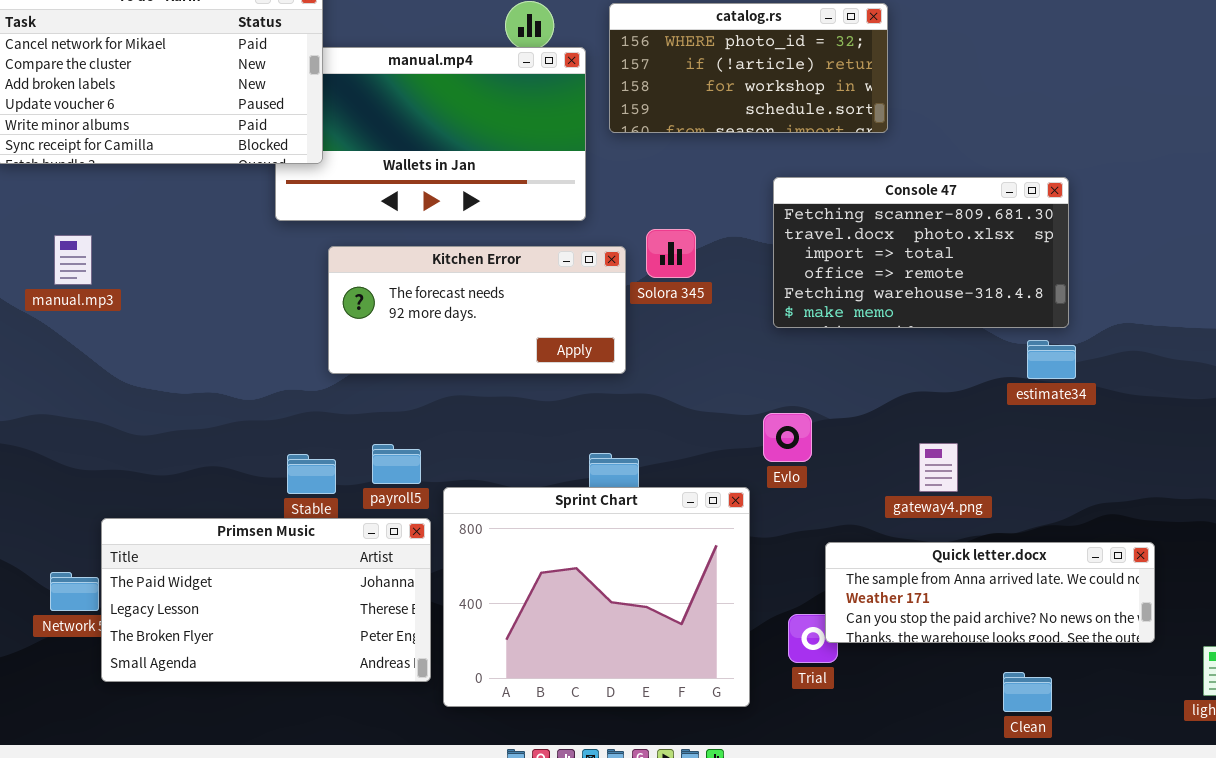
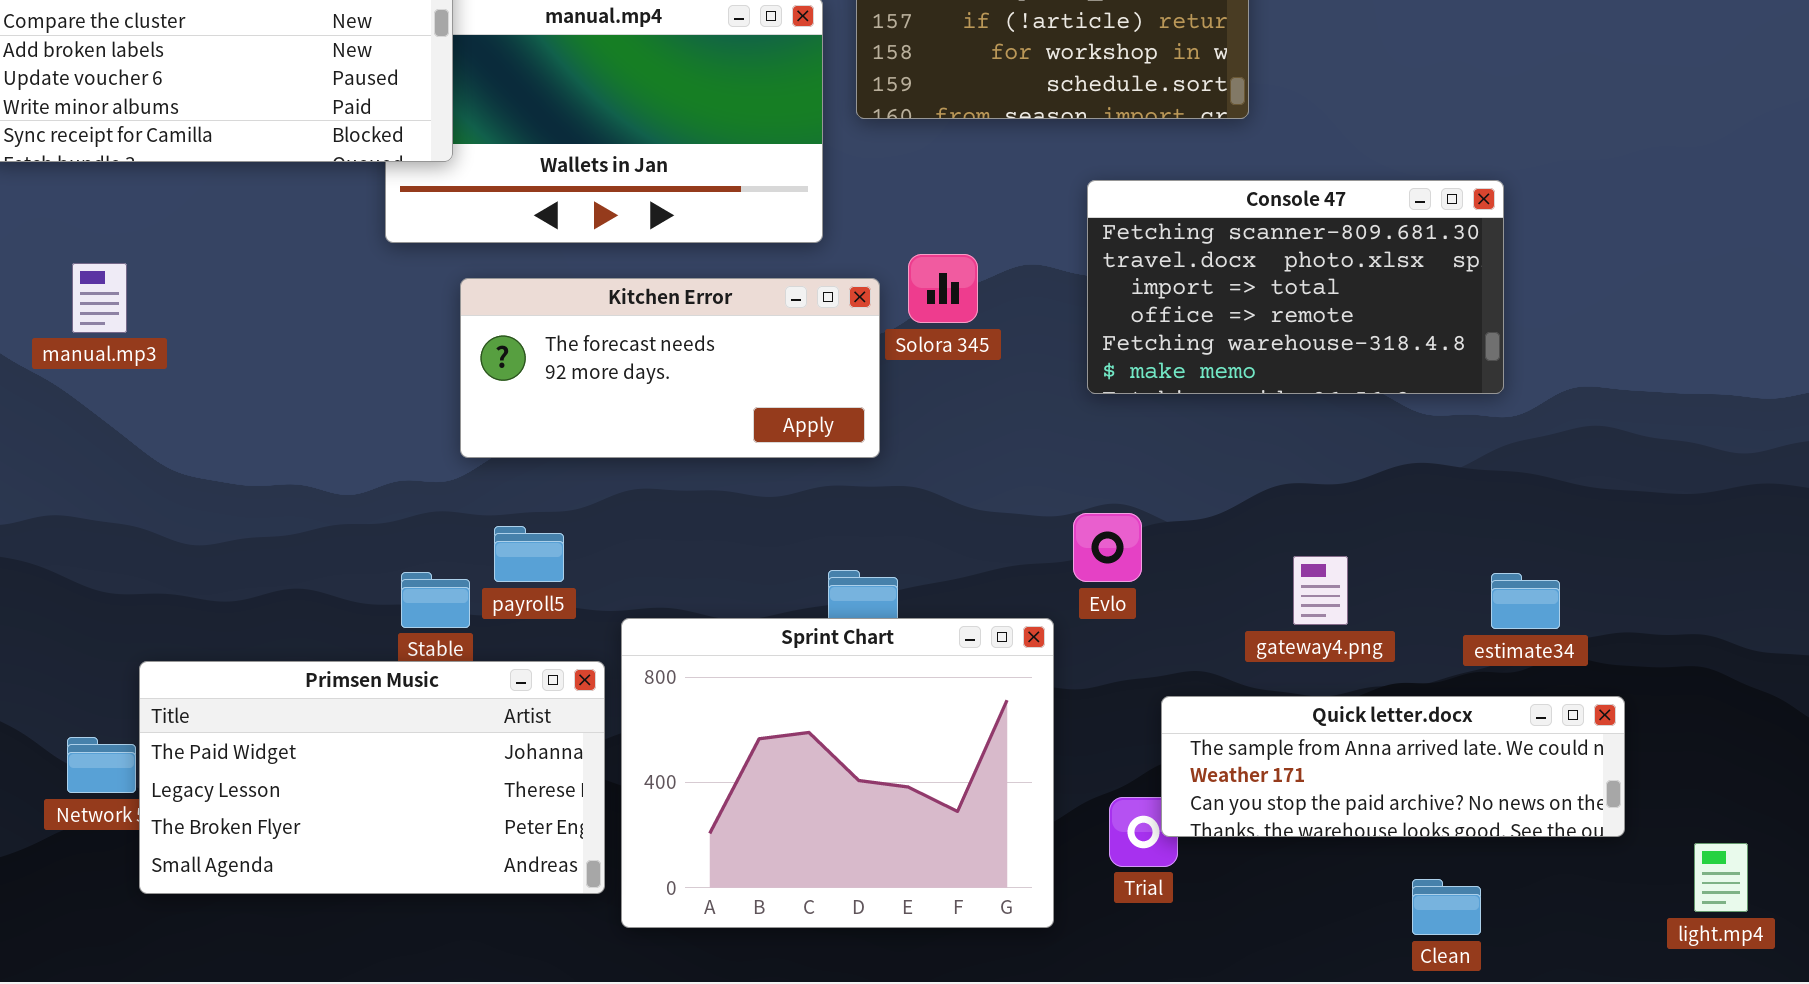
estimate34: [1027,340,1076,379] -> [1491,573,1560,629], moved
payroll5: [372,444,421,484] -> [494,526,564,582], moved

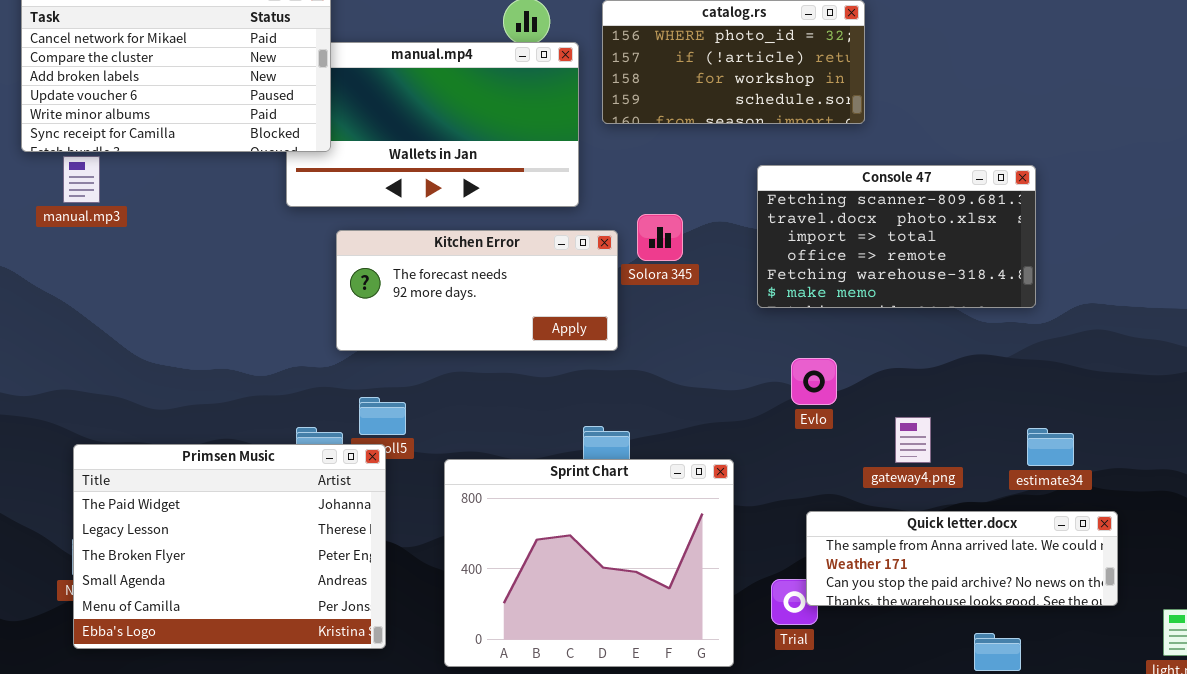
manual.mp3: [72,263,127,333] -> [63,156,100,203], moved
Evlo: [1073,513,1142,582] -> [791,358,837,405], moved
Primsen Music: [139,661,605,894] -> [73,444,386,649], moved, resized

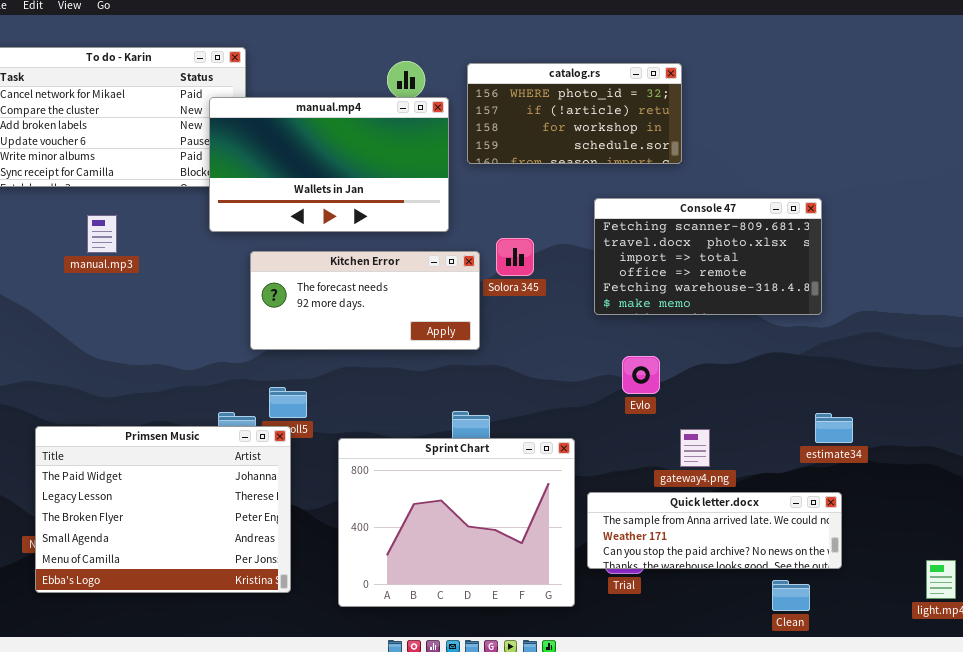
manual.mp4: [286,42,579,207] -> [209,97,449,232], raised
manual.mp3: [63,156,100,203] -> [87,215,117,253], moved
gateway4.png: [895,417,931,463] -> [680,429,710,467], moved
Quick letter.docx: [806,511,1118,606] -> [587,492,842,569], moved

